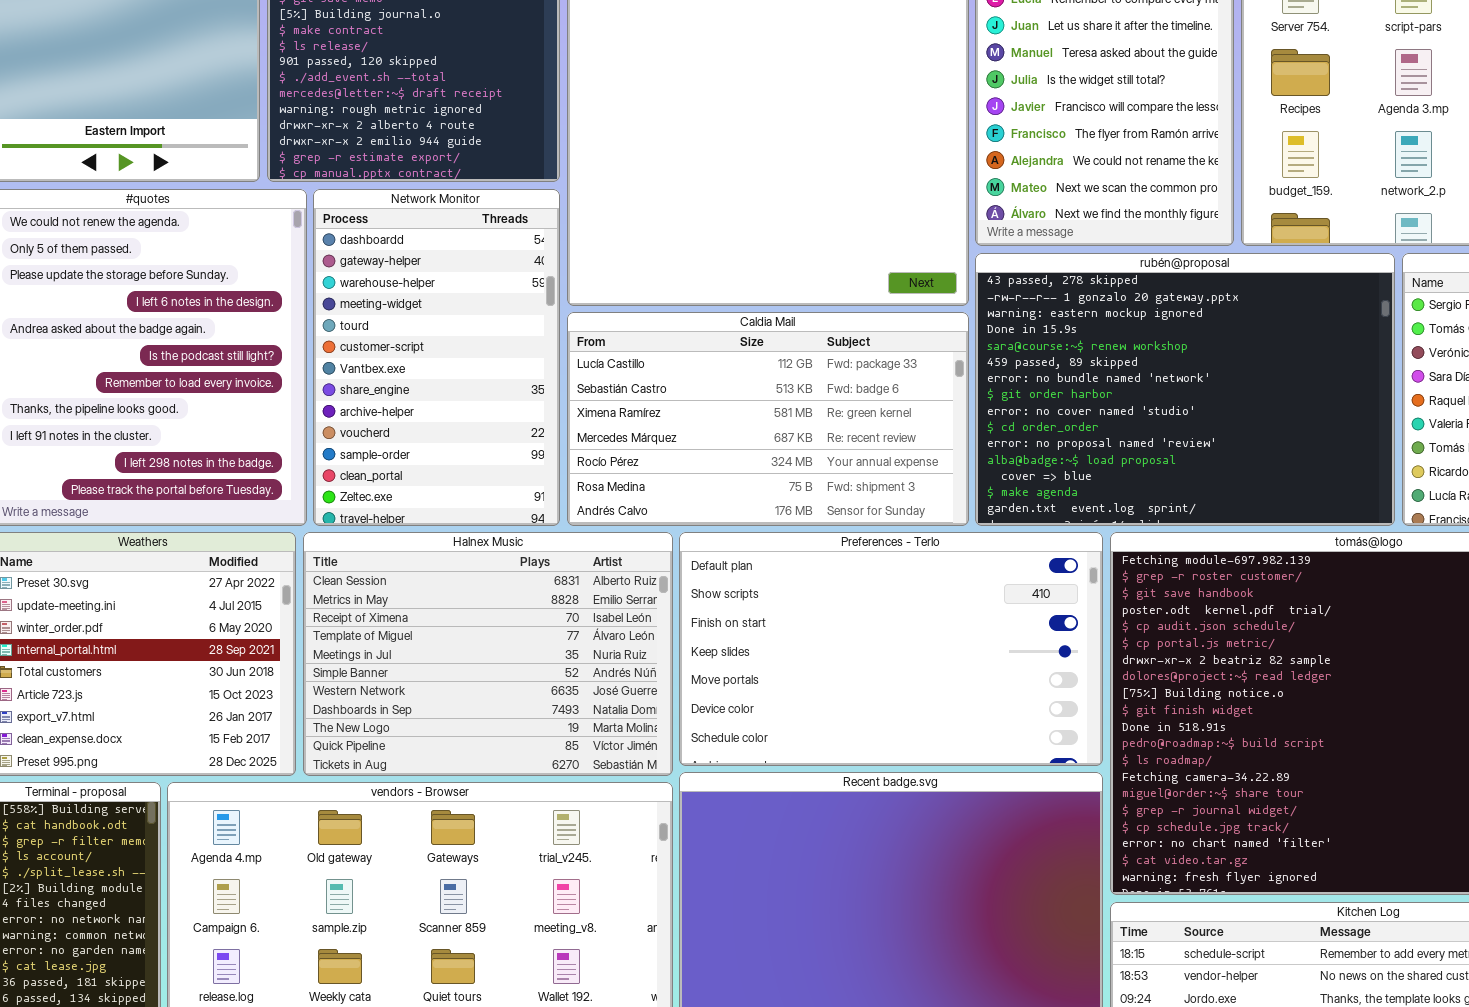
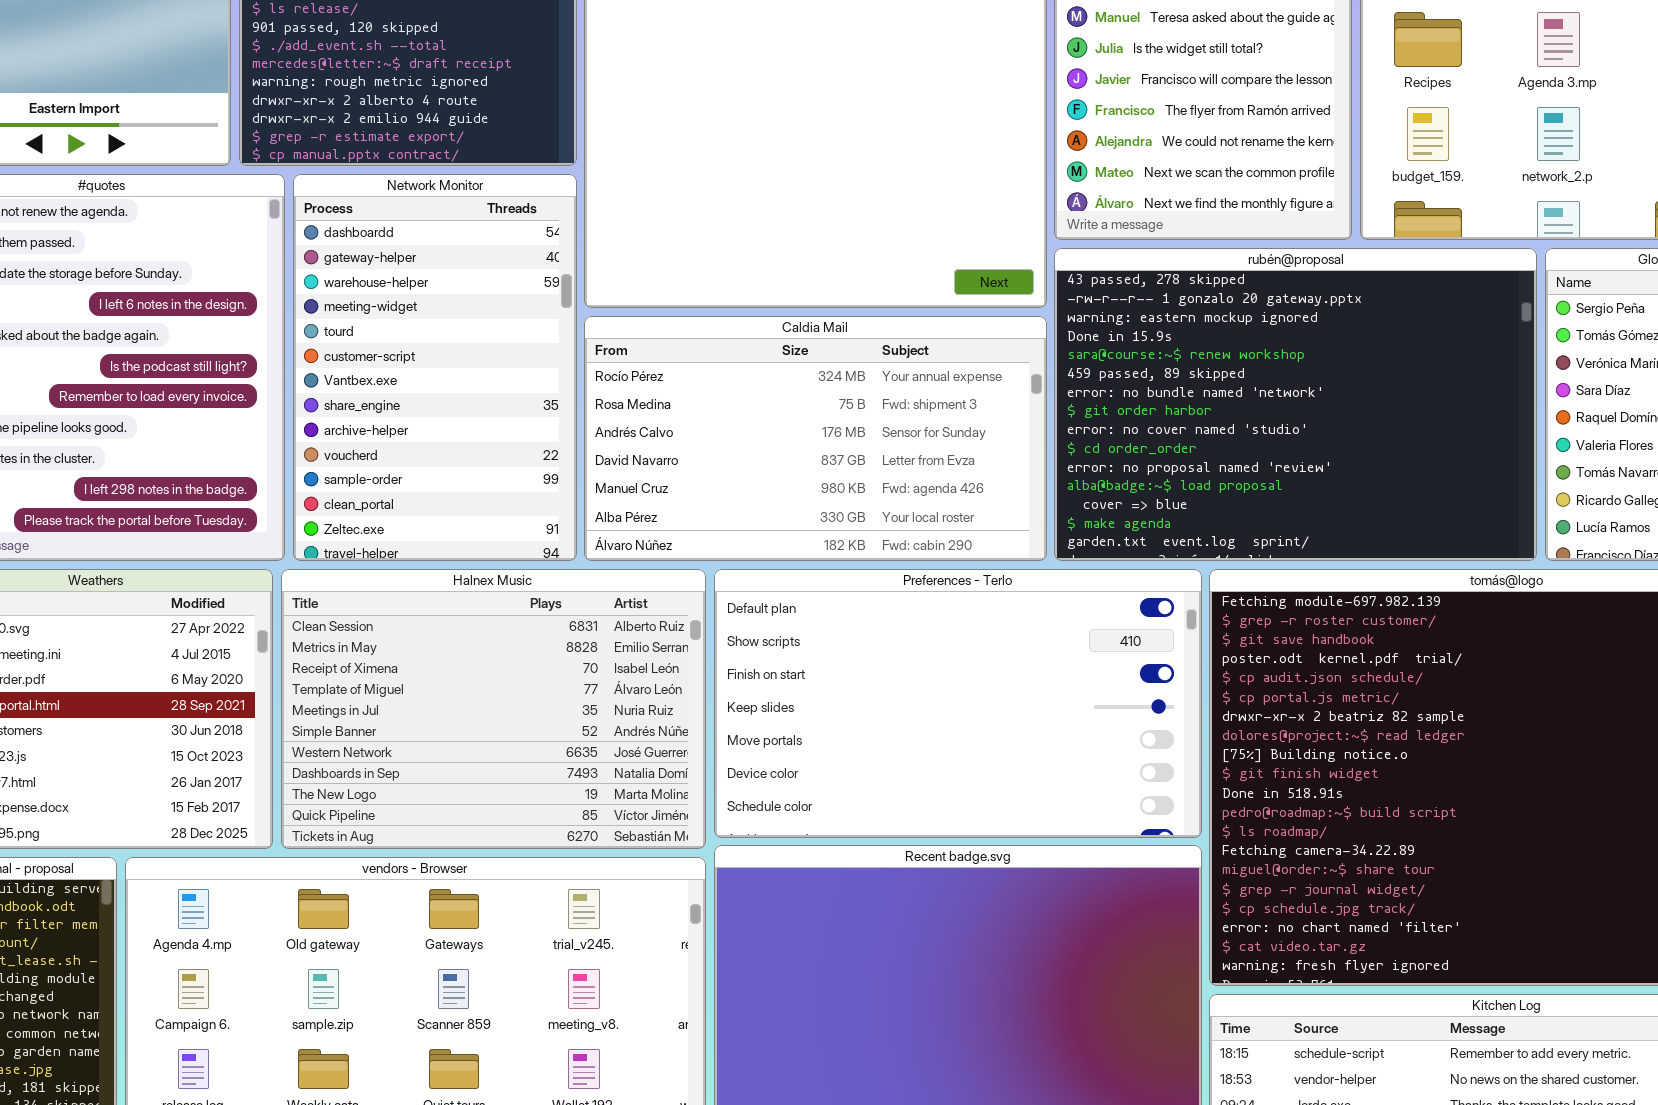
Caldia Mail: [567,312,969,526] -> [584,316,1047,561], scrolled down 4 rows

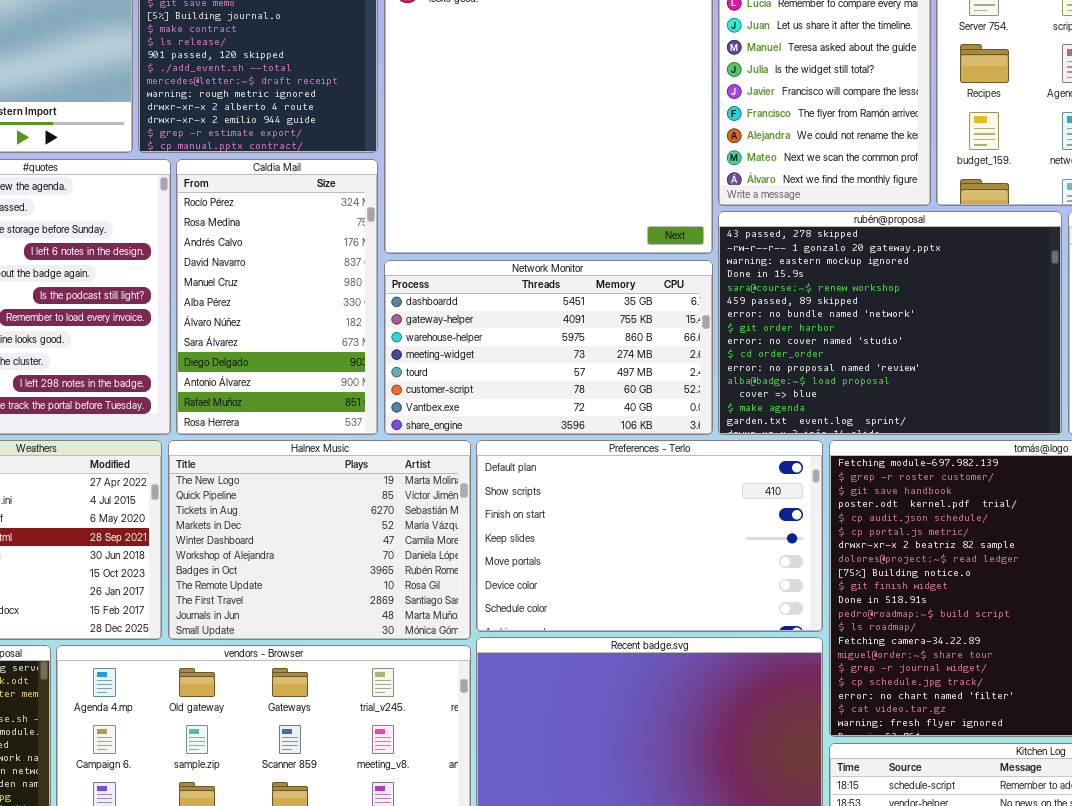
Network Monitor: [293,174,577,561] -> [384,260,713,435], moved, resized
Caldia Mail: [584,316,1047,561] -> [176,159,378,435], moved, resized
Halnex Music: [281,569,706,849] -> [168,440,471,640], scrolled down 8 rows

